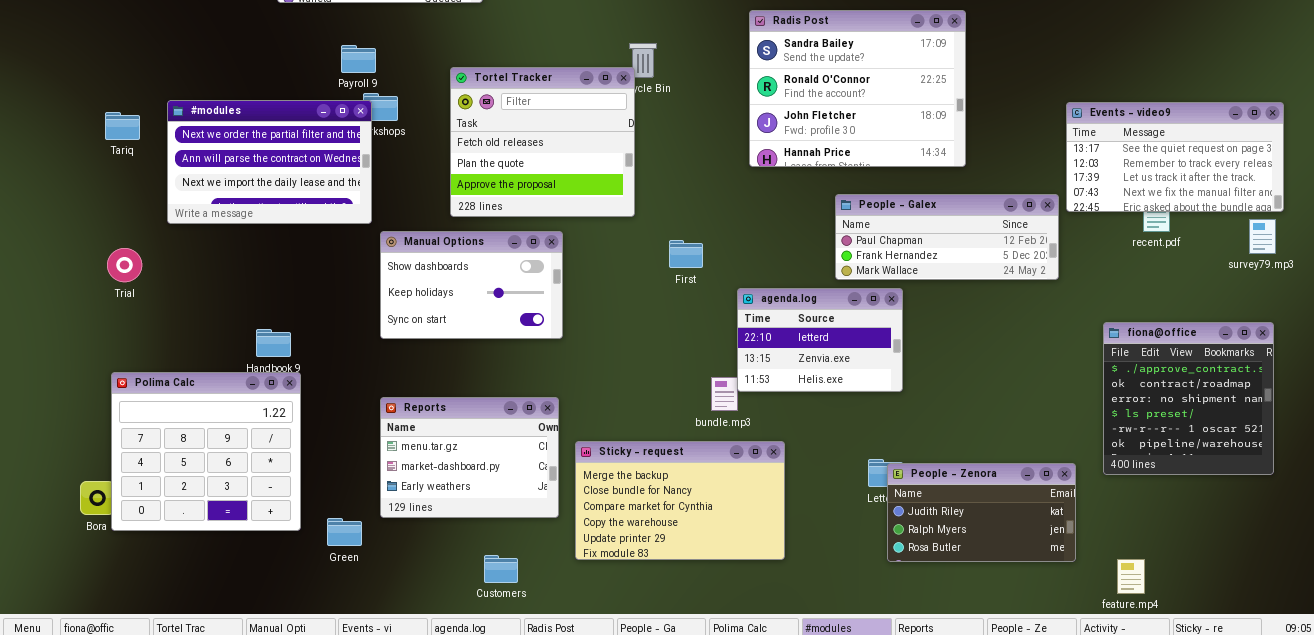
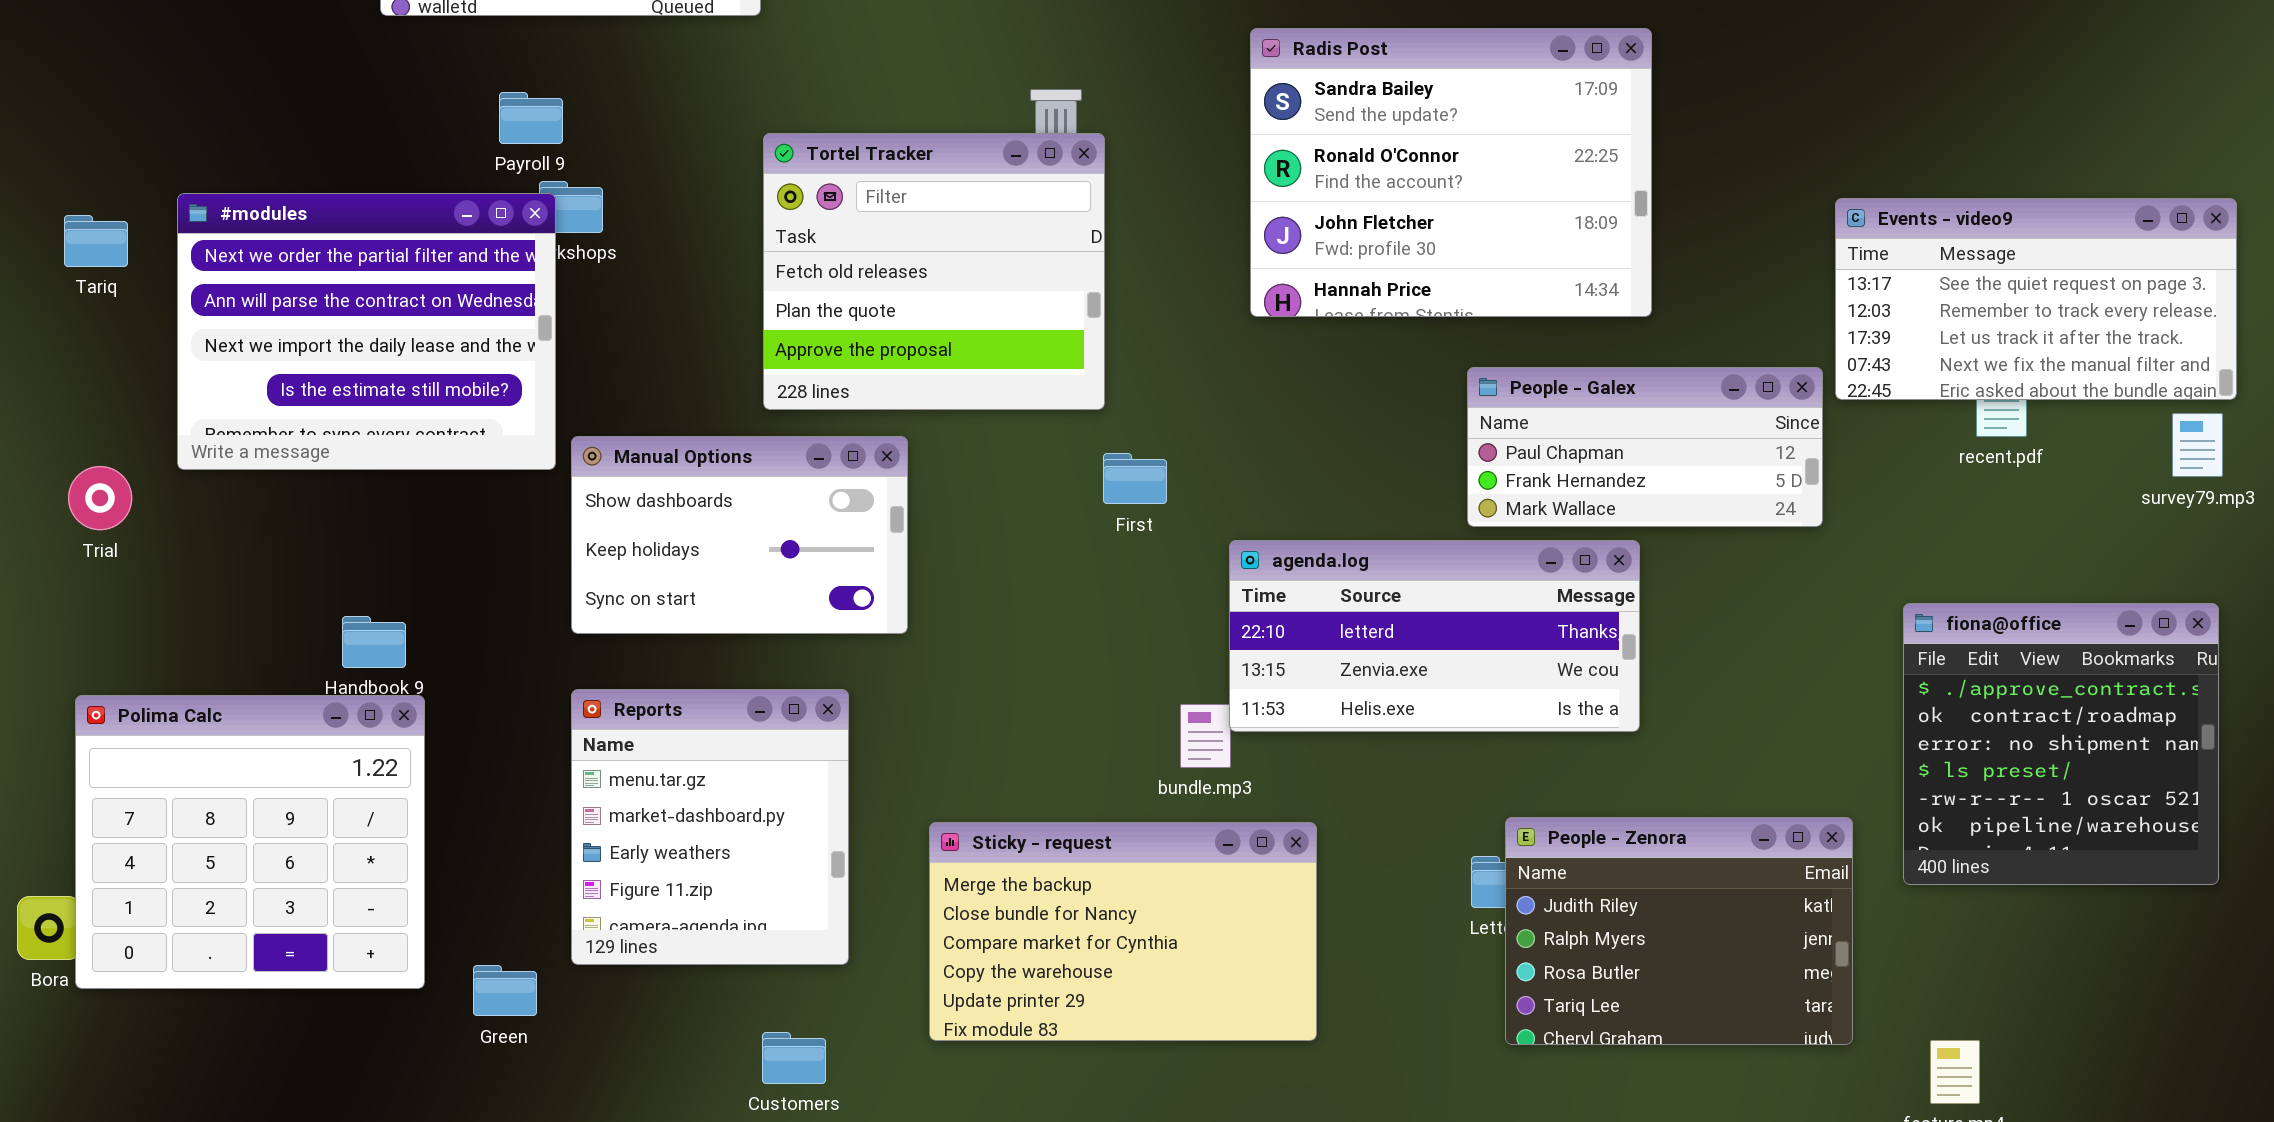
Tortel Tracker: [450,67,635,217] -> [763,133,1105,410], moved
#modules: [167,100,372,224] -> [177,193,556,470], resized
People - Galex: [835,194,1059,280] -> [1467,367,1823,527], resized
agenda.log: [737,288,903,392] -> [1229,540,1640,732], resized
Reports: [380,397,559,518] -> [571,689,849,965], resized
People - Zenora: [887,463,1076,562] -> [1505,817,1853,1045], resized

